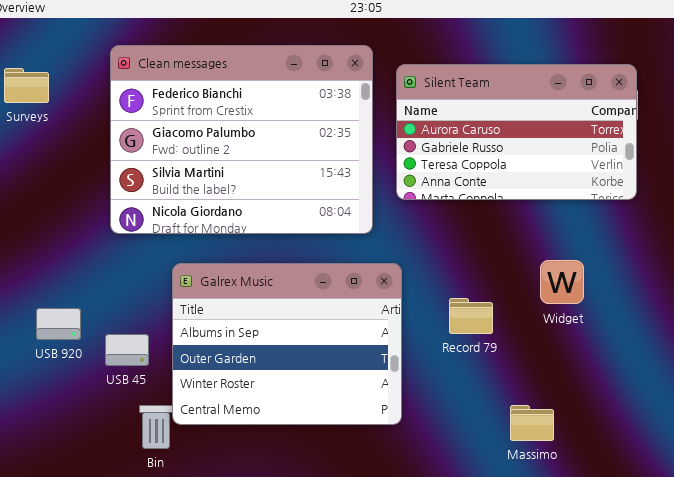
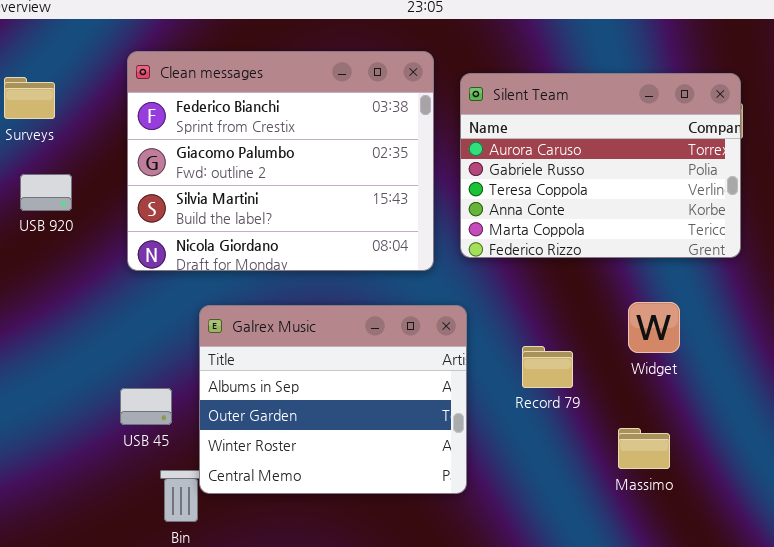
Silent Team: [396,64,637,200] -> [460,73,741,258], resized
USB 920: [36,308,81,340] -> [20,174,72,211], moved
Massimo: [510,405,554,441] -> [618,428,670,469], moved

